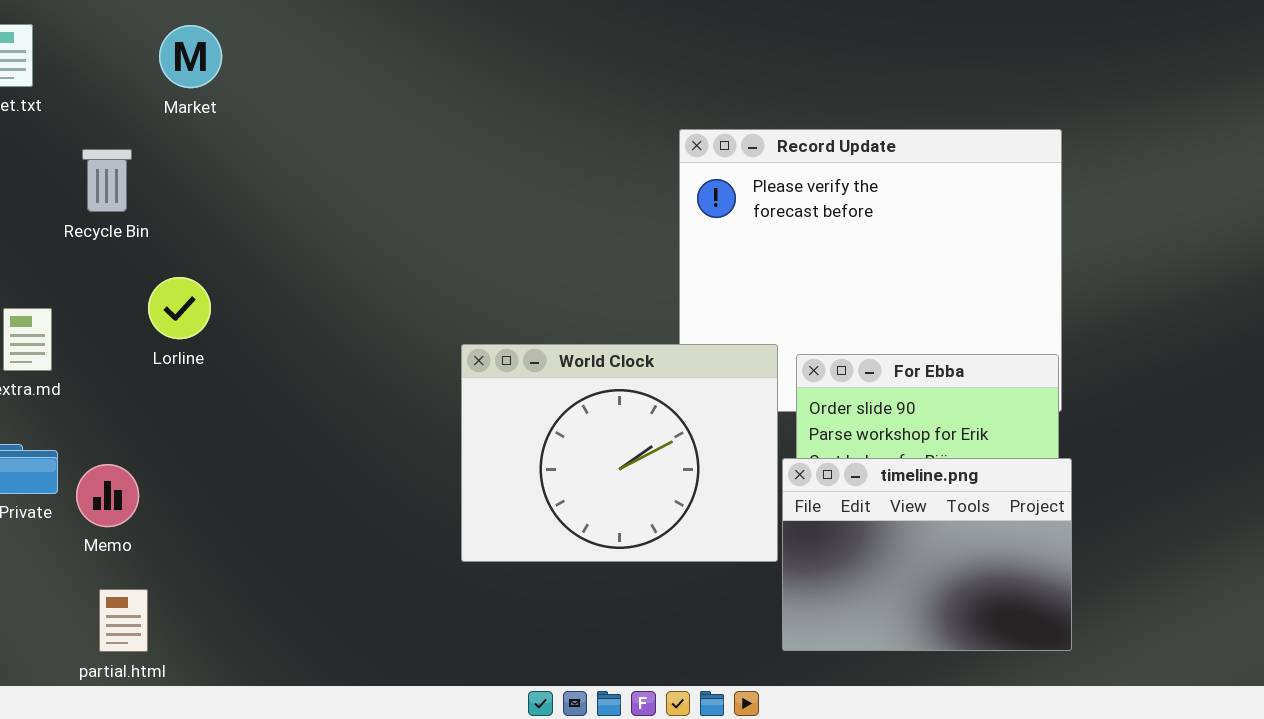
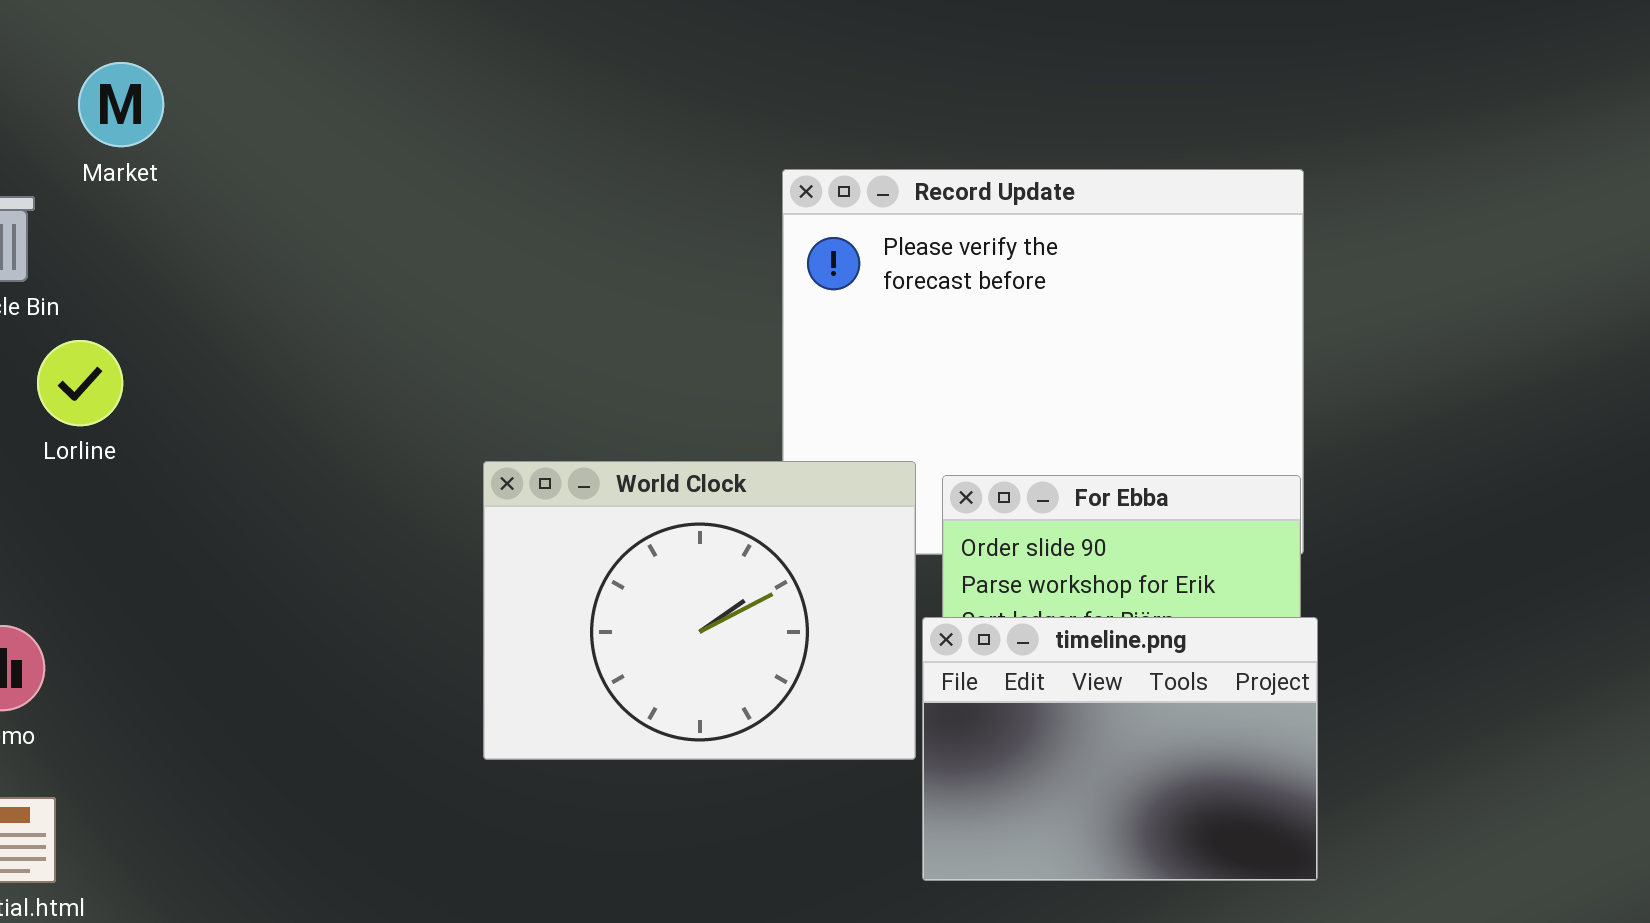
Market: [159,25,222,88] -> [78,62,164,147], moved
Lorline: [148,277,211,339] -> [37,340,123,426], moved

